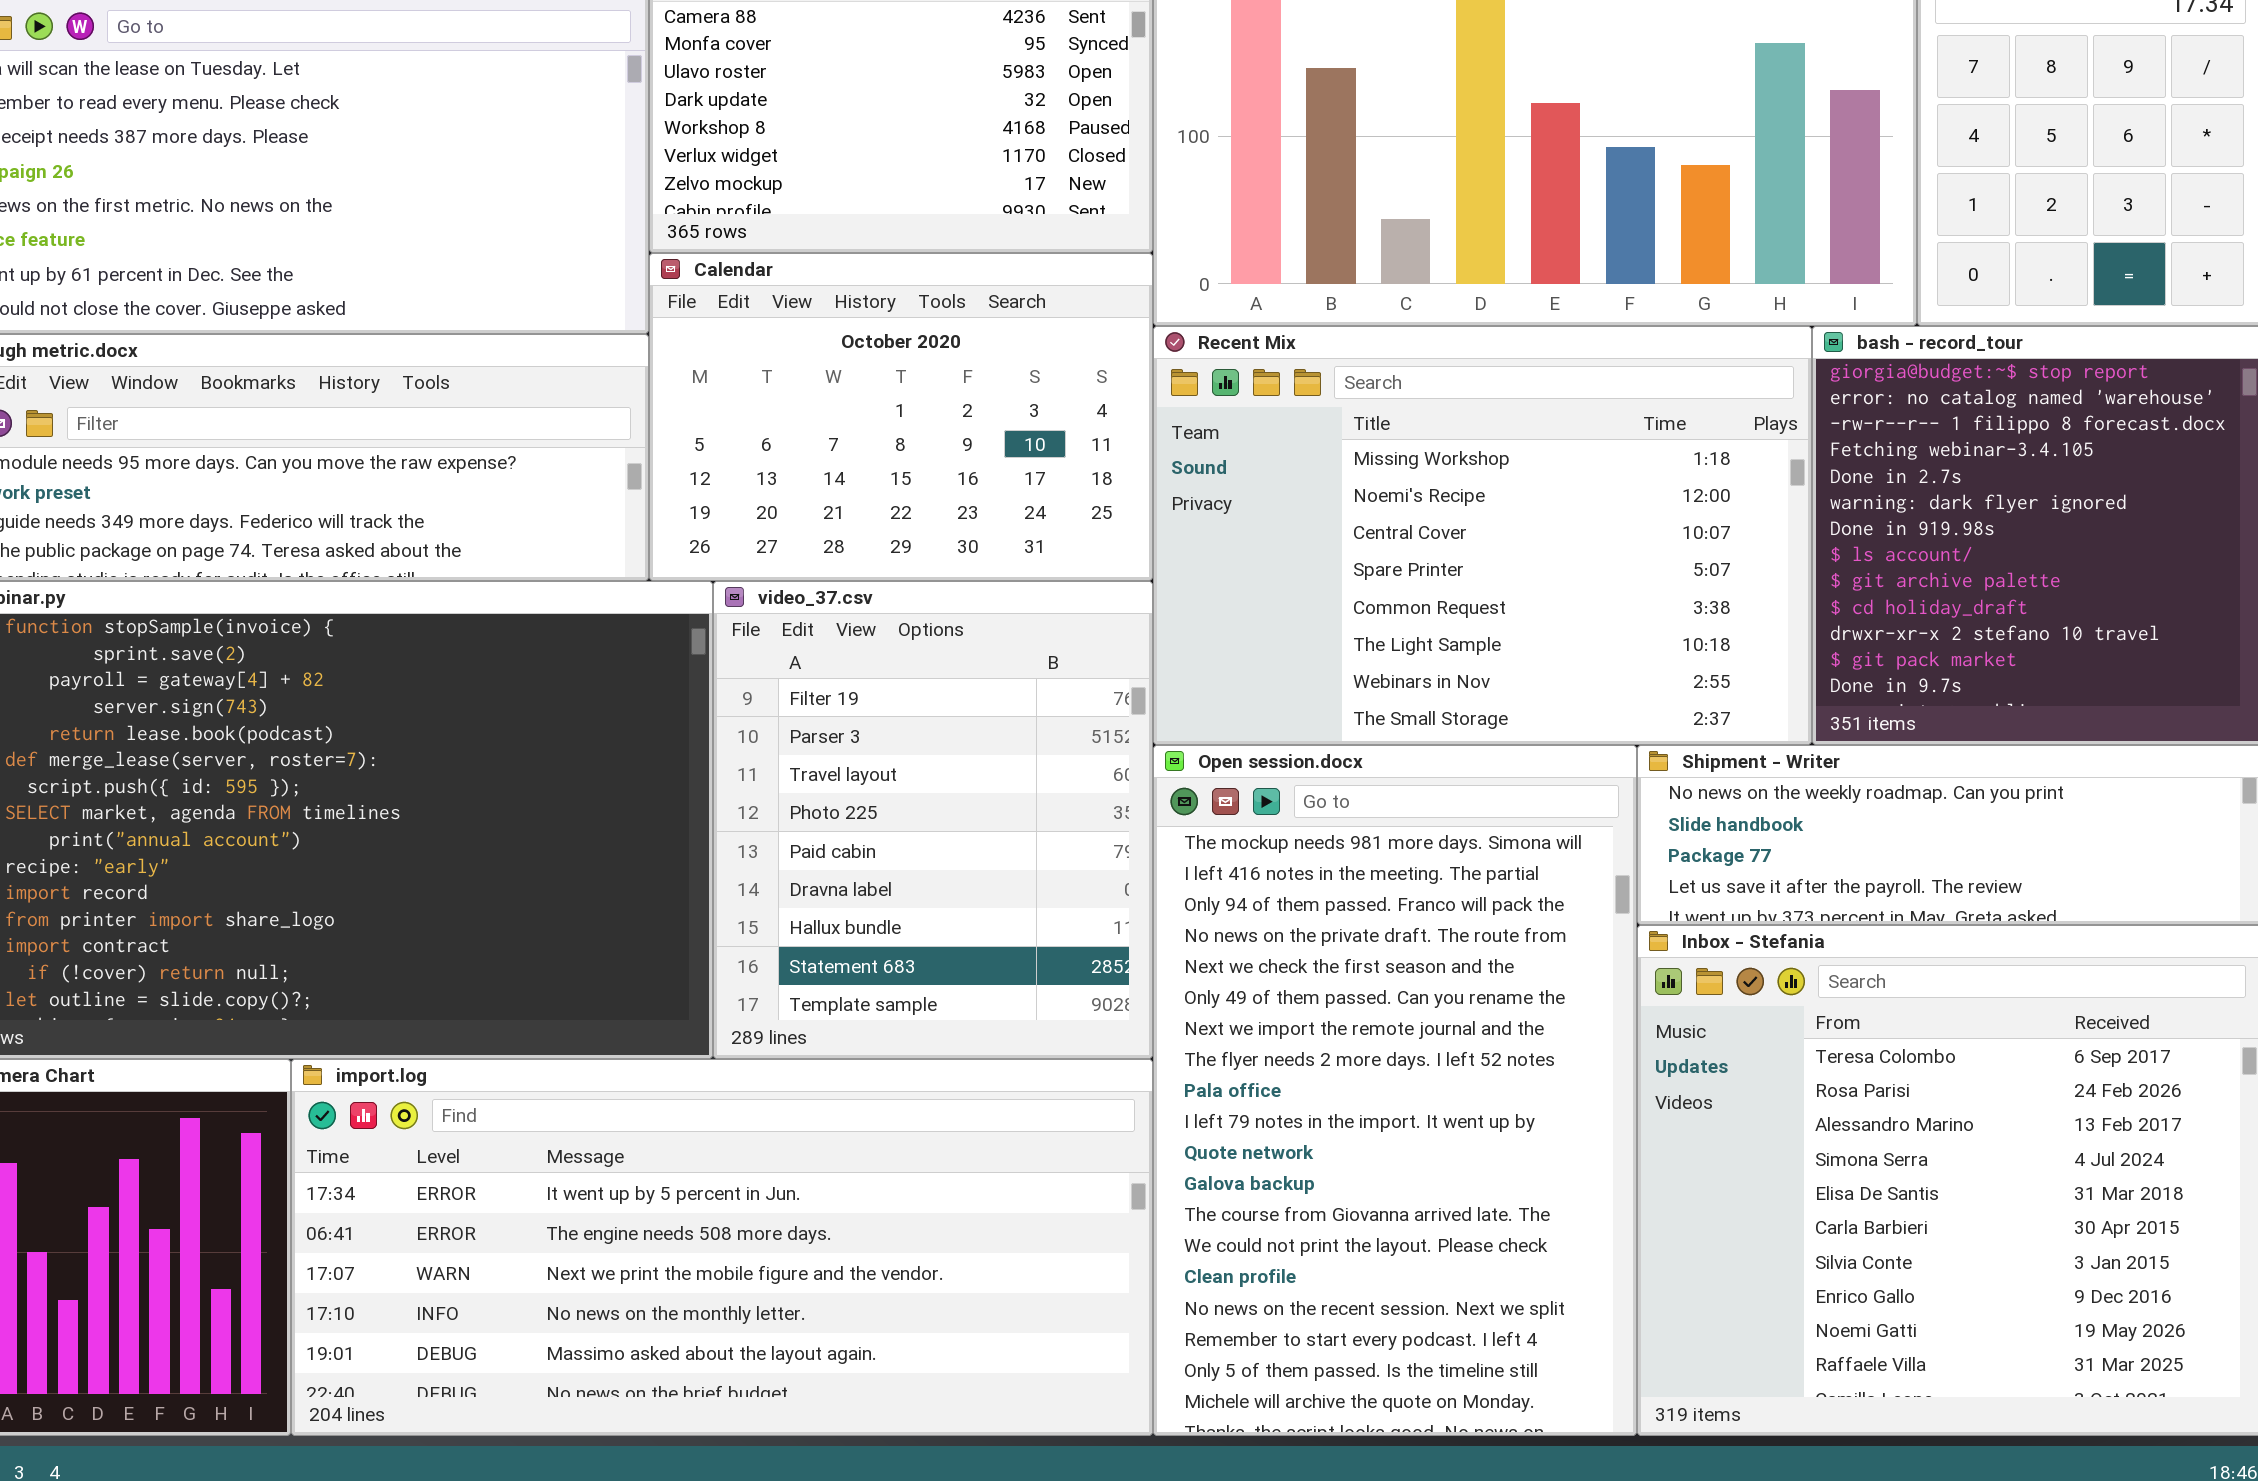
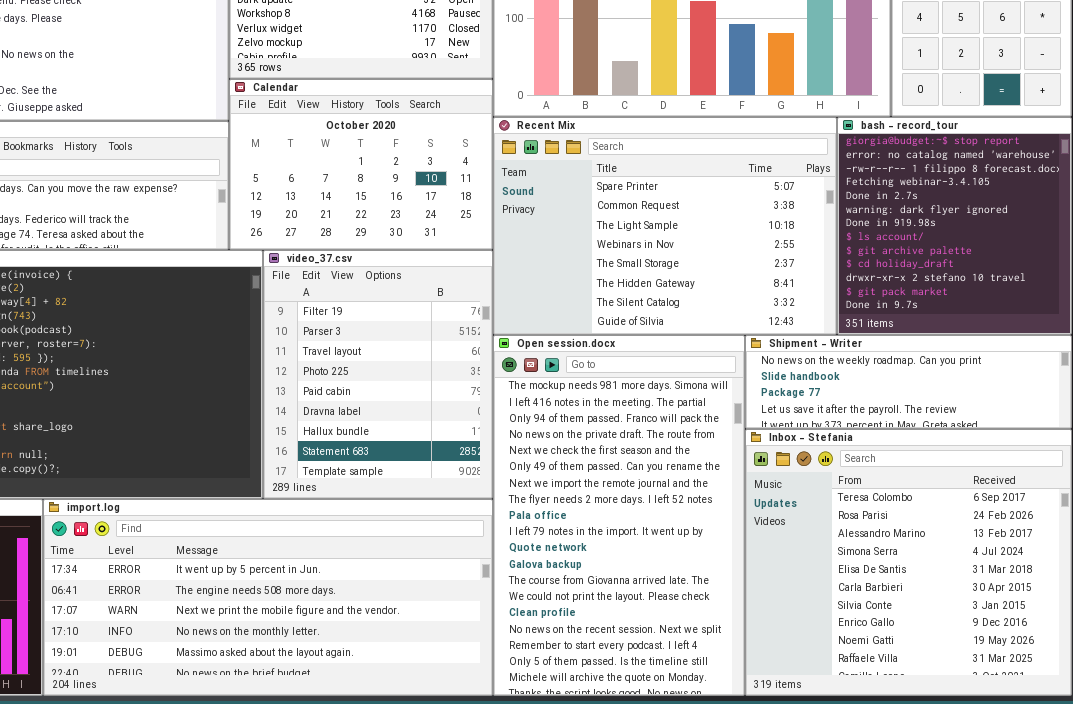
Recent Mix: [1153,326,1812,745] -> [493,117,837,335], scrolled down 3 rows

